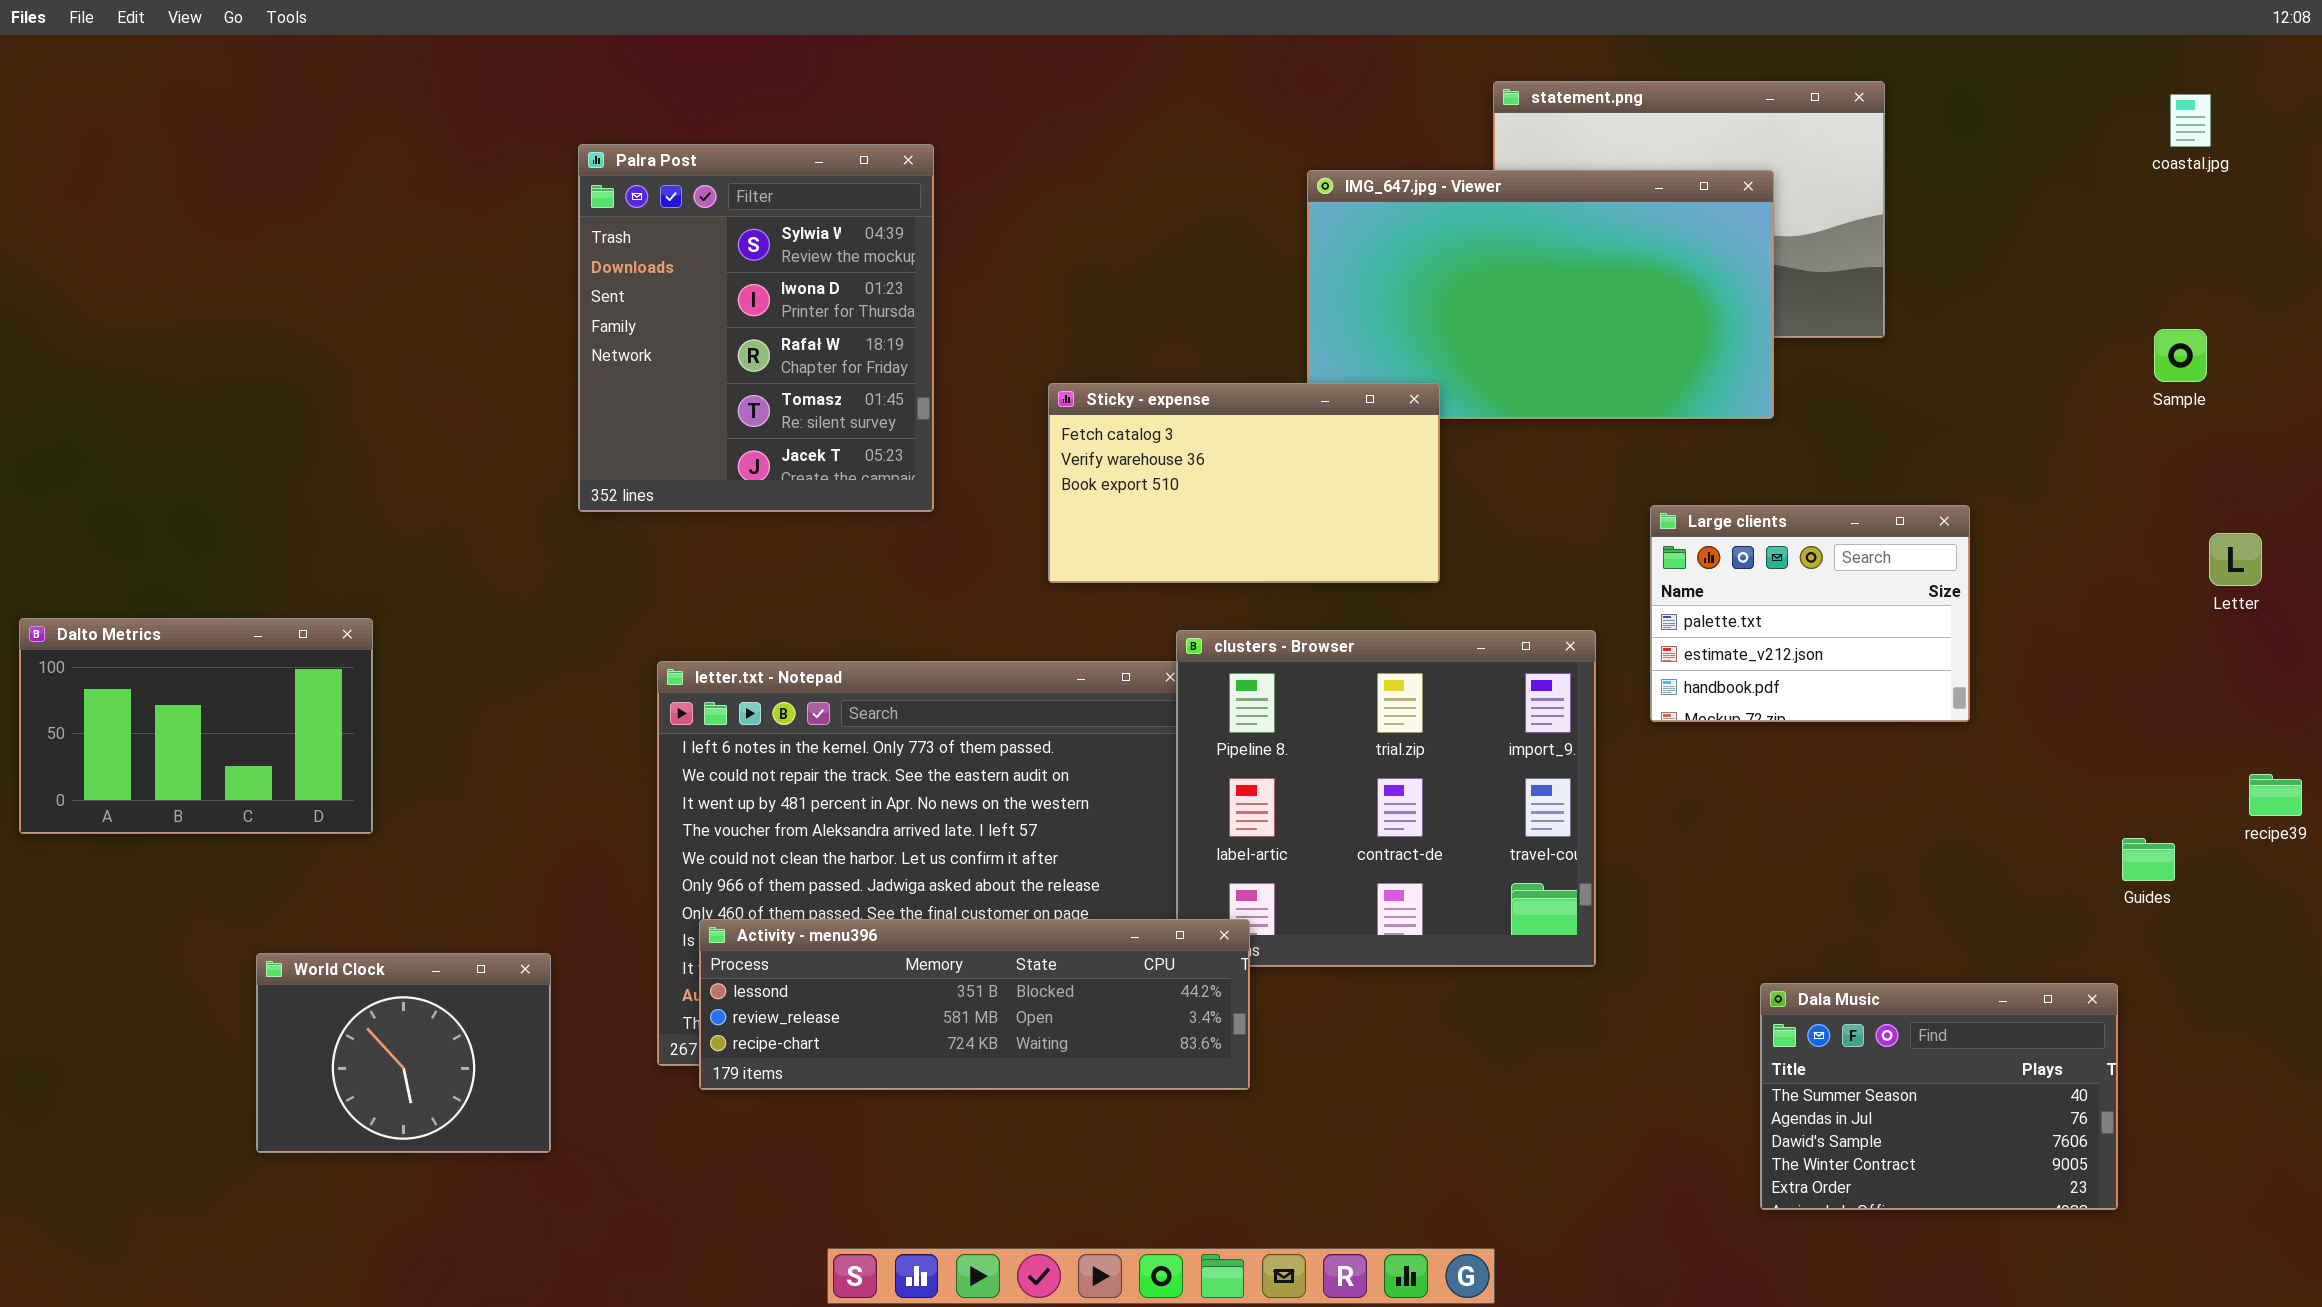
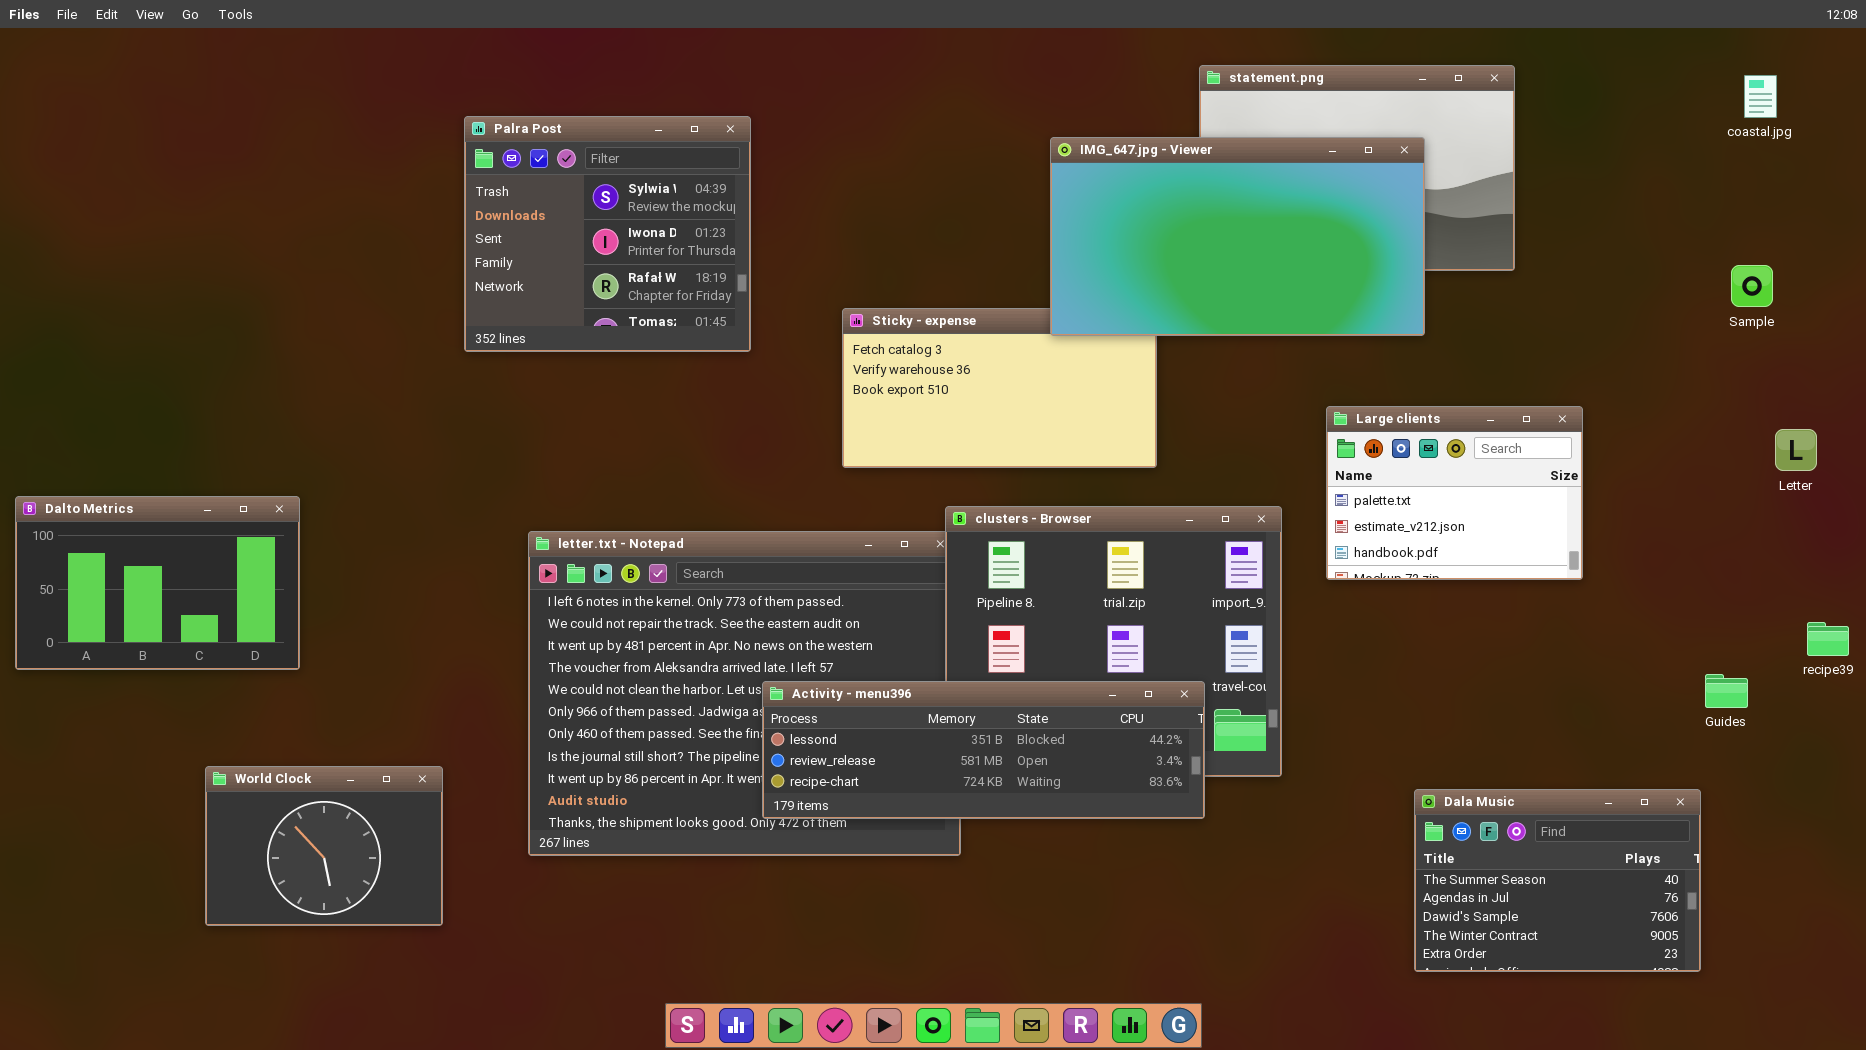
Palra Post: [578,144,934,512] -> [464,116,751,352], resized
IMG_647.jpg - Viewer: [1307,170,1774,419] -> [1050,137,1425,336], raised
Activity - menu396: [699,919,1250,1090] -> [762,681,1205,819], moved

